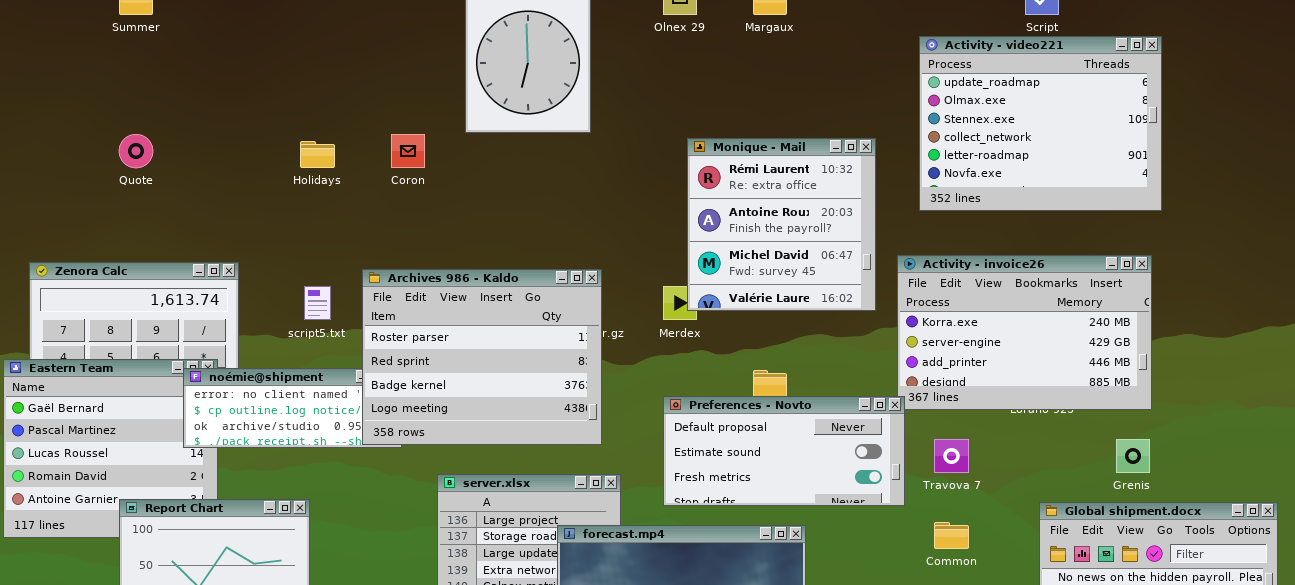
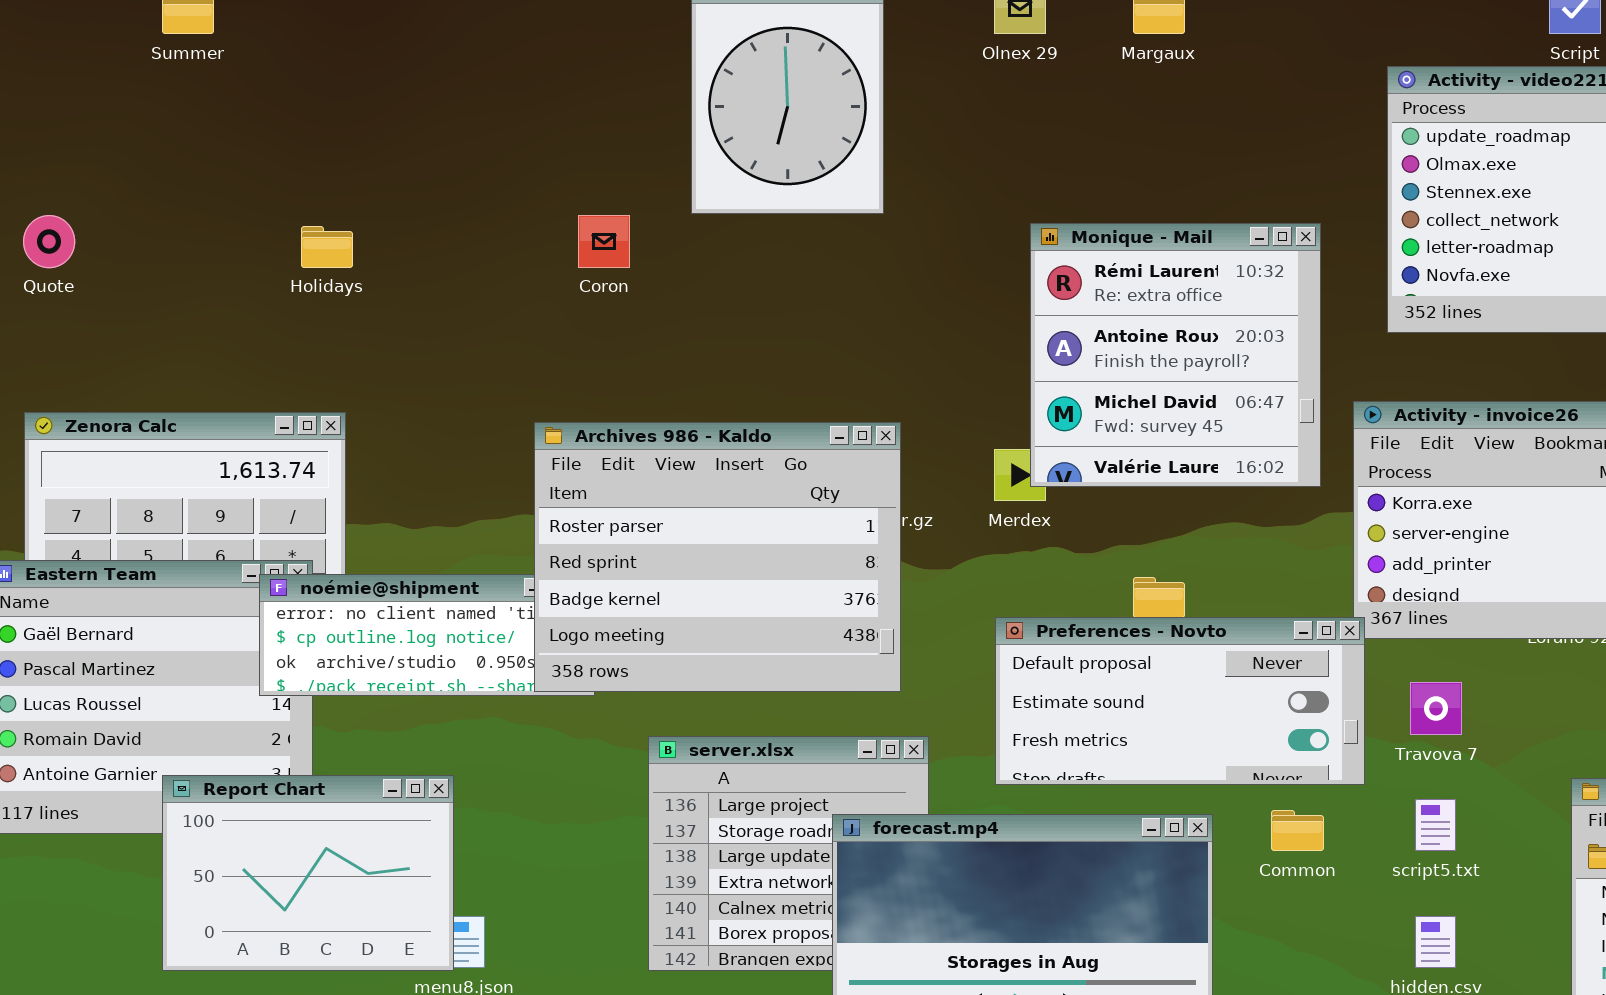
Quote: [119,134,153,168] -> [23,215,75,268], moved
Holidays: [300,141,335,168] -> [301,226,353,268], moved
script5.txt: [304,286,331,320] -> [1415,799,1456,851], moved
Common: [934,522,969,549] -> [1271,810,1324,851], moved

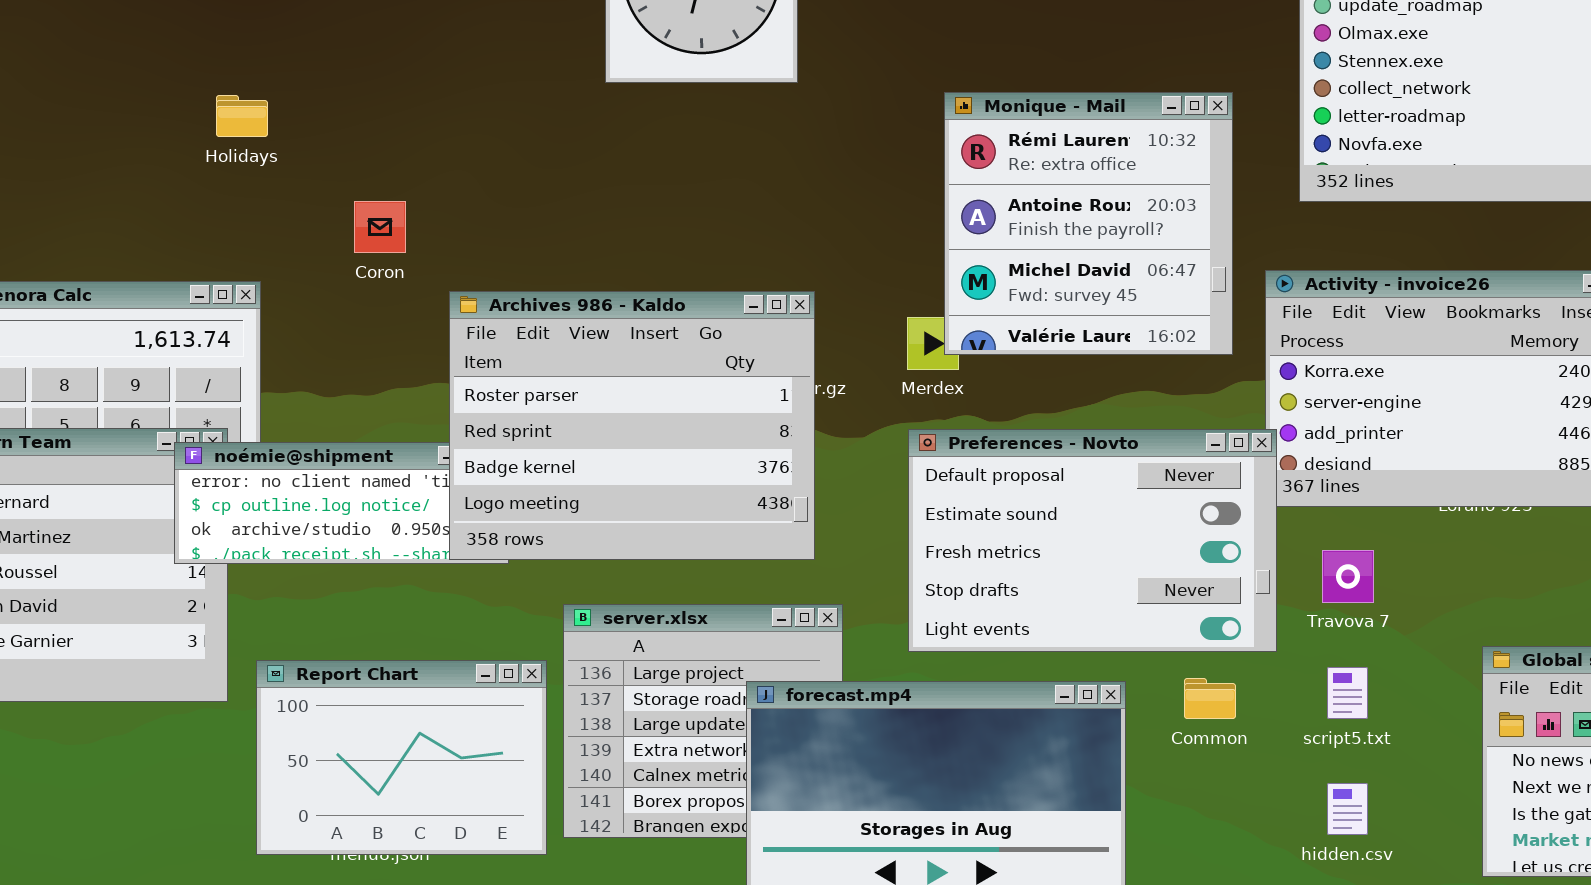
Coron: [578,215,630,268] -> [354,201,406,253], moved
Preferences - Novto: [995,617,1365,785] -> [908,429,1277,652], resized
Report Chart: [162,775,454,971] -> [256,660,547,855], moved

